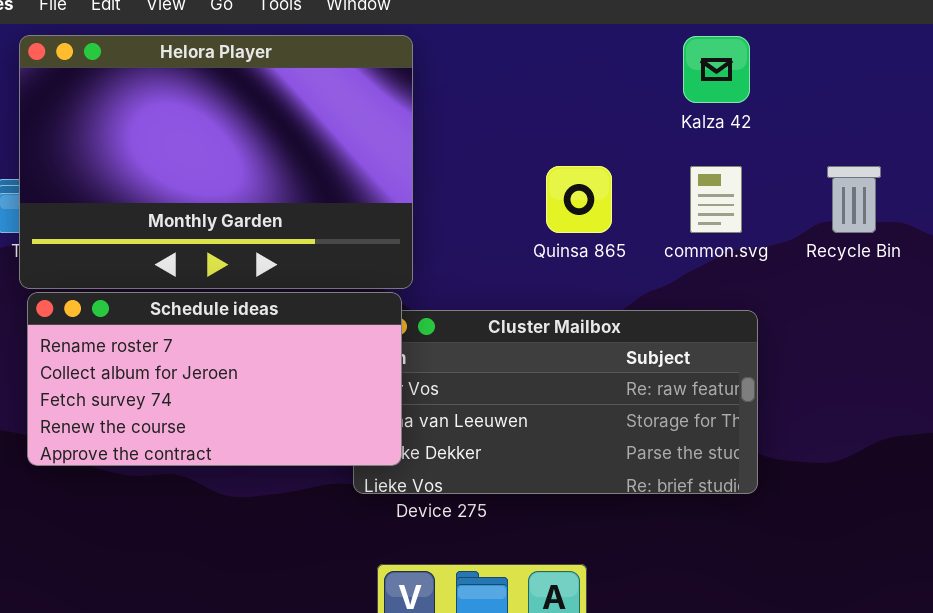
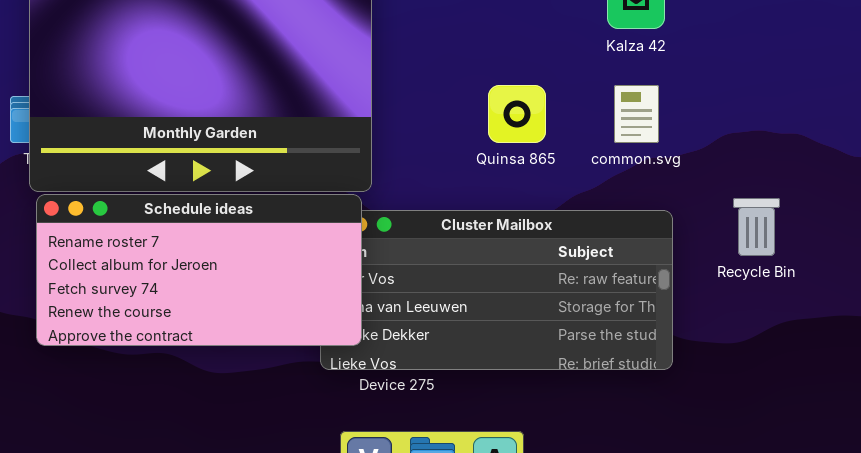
Recycle Bin: [827,166,881,233] -> [733,198,780,256], moved

